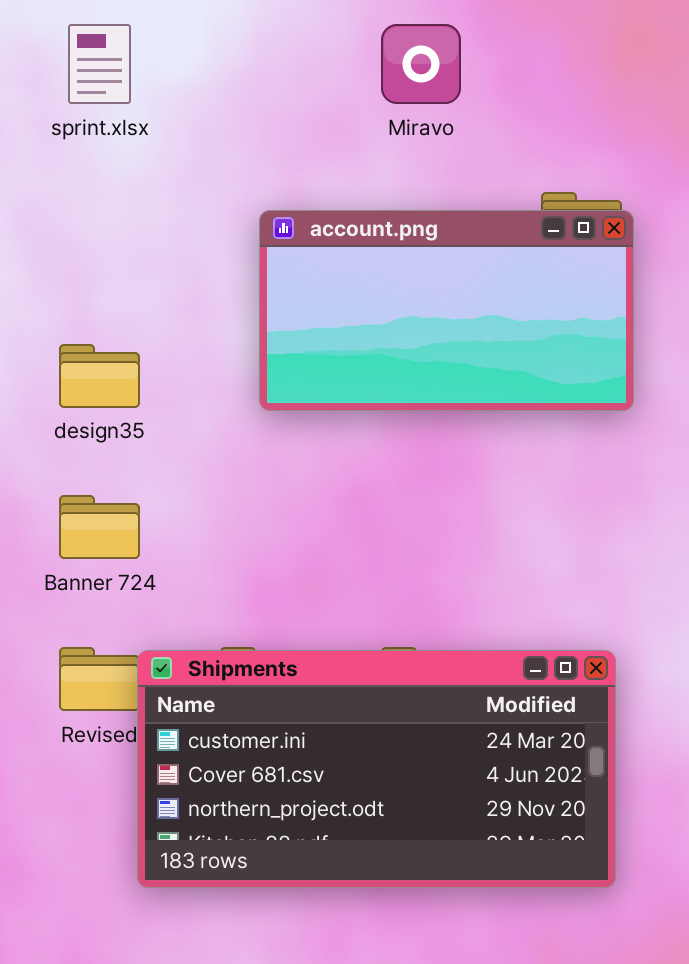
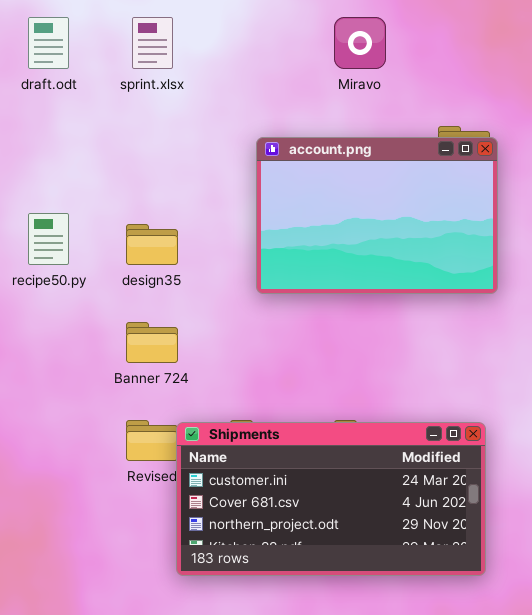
account.png: [259,210,634,411] -> [256,137,498,294], resized

